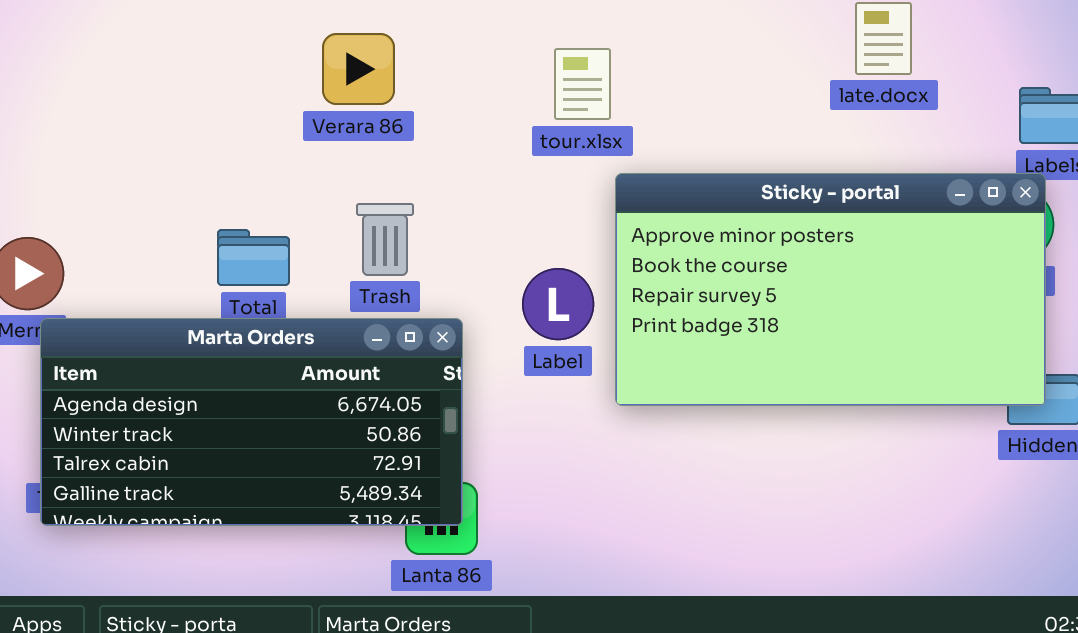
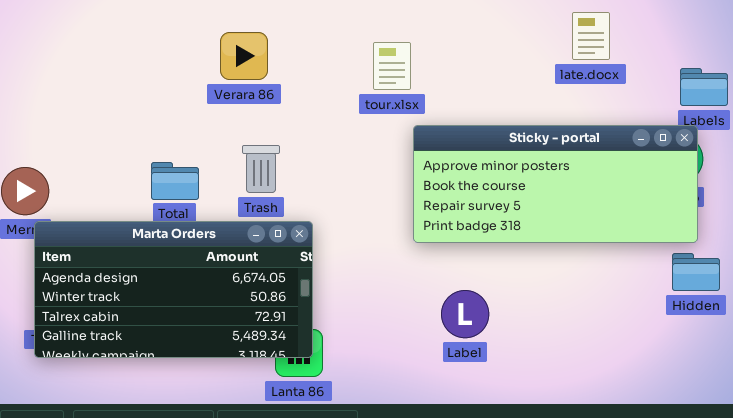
Sticky - portal: [615,173,1046,406] -> [413,125,698,243], resized
Label: [522,268,594,340] -> [441,290,489,338], moved

